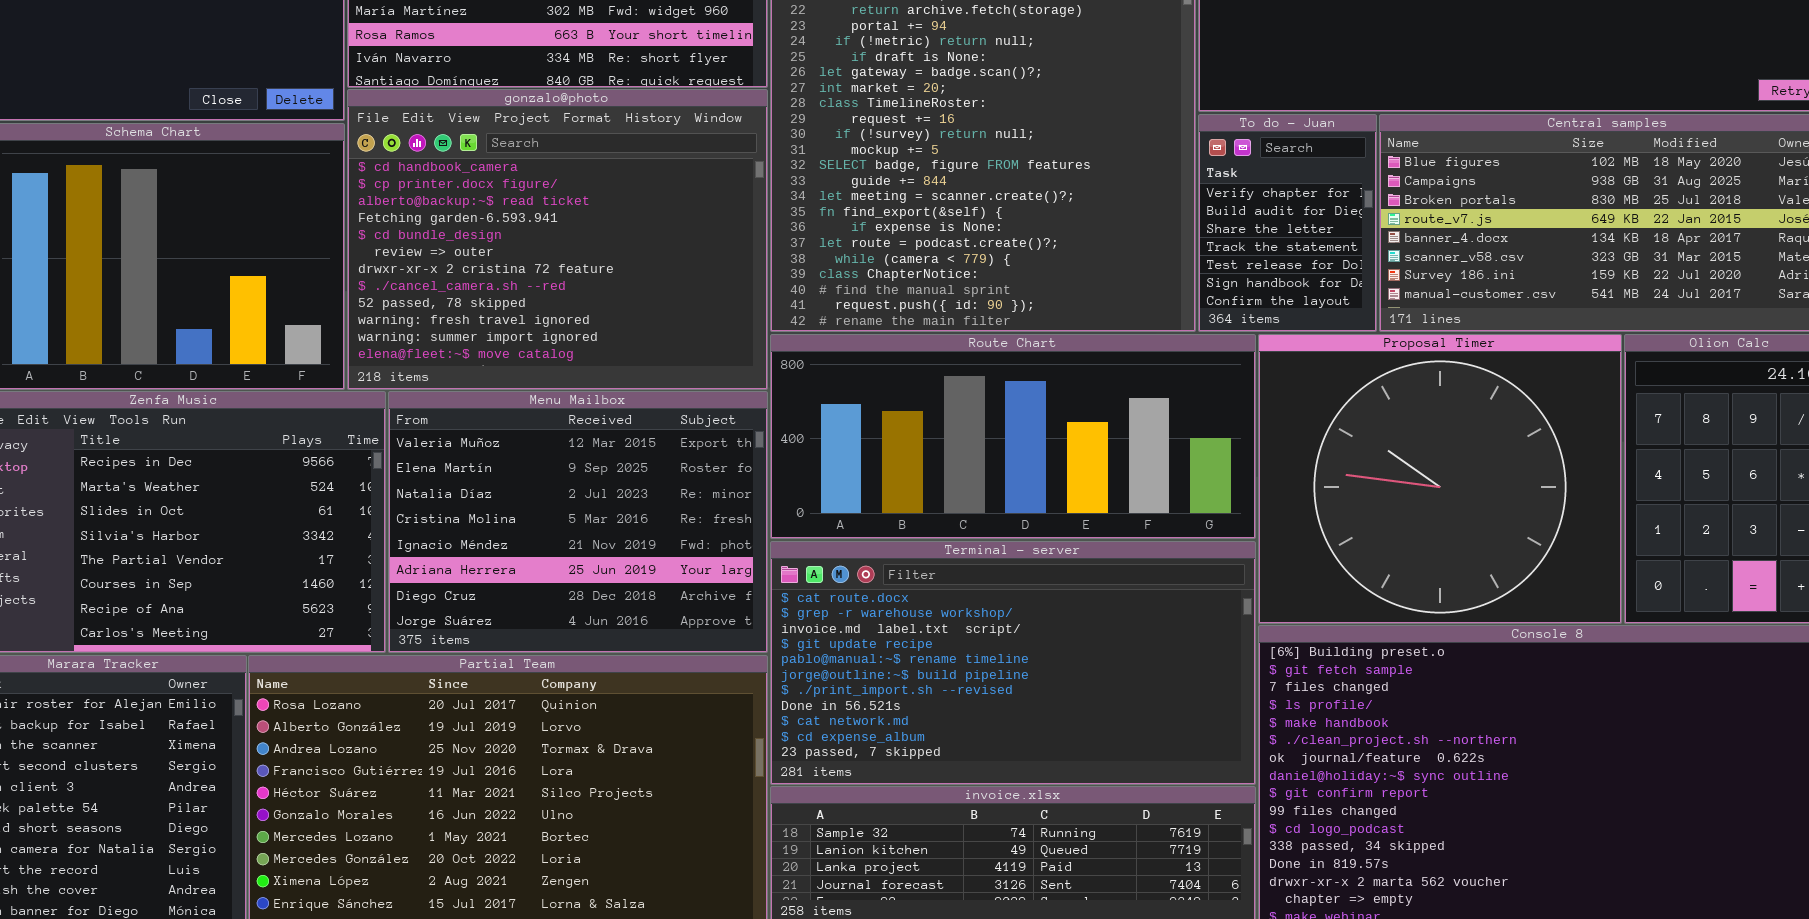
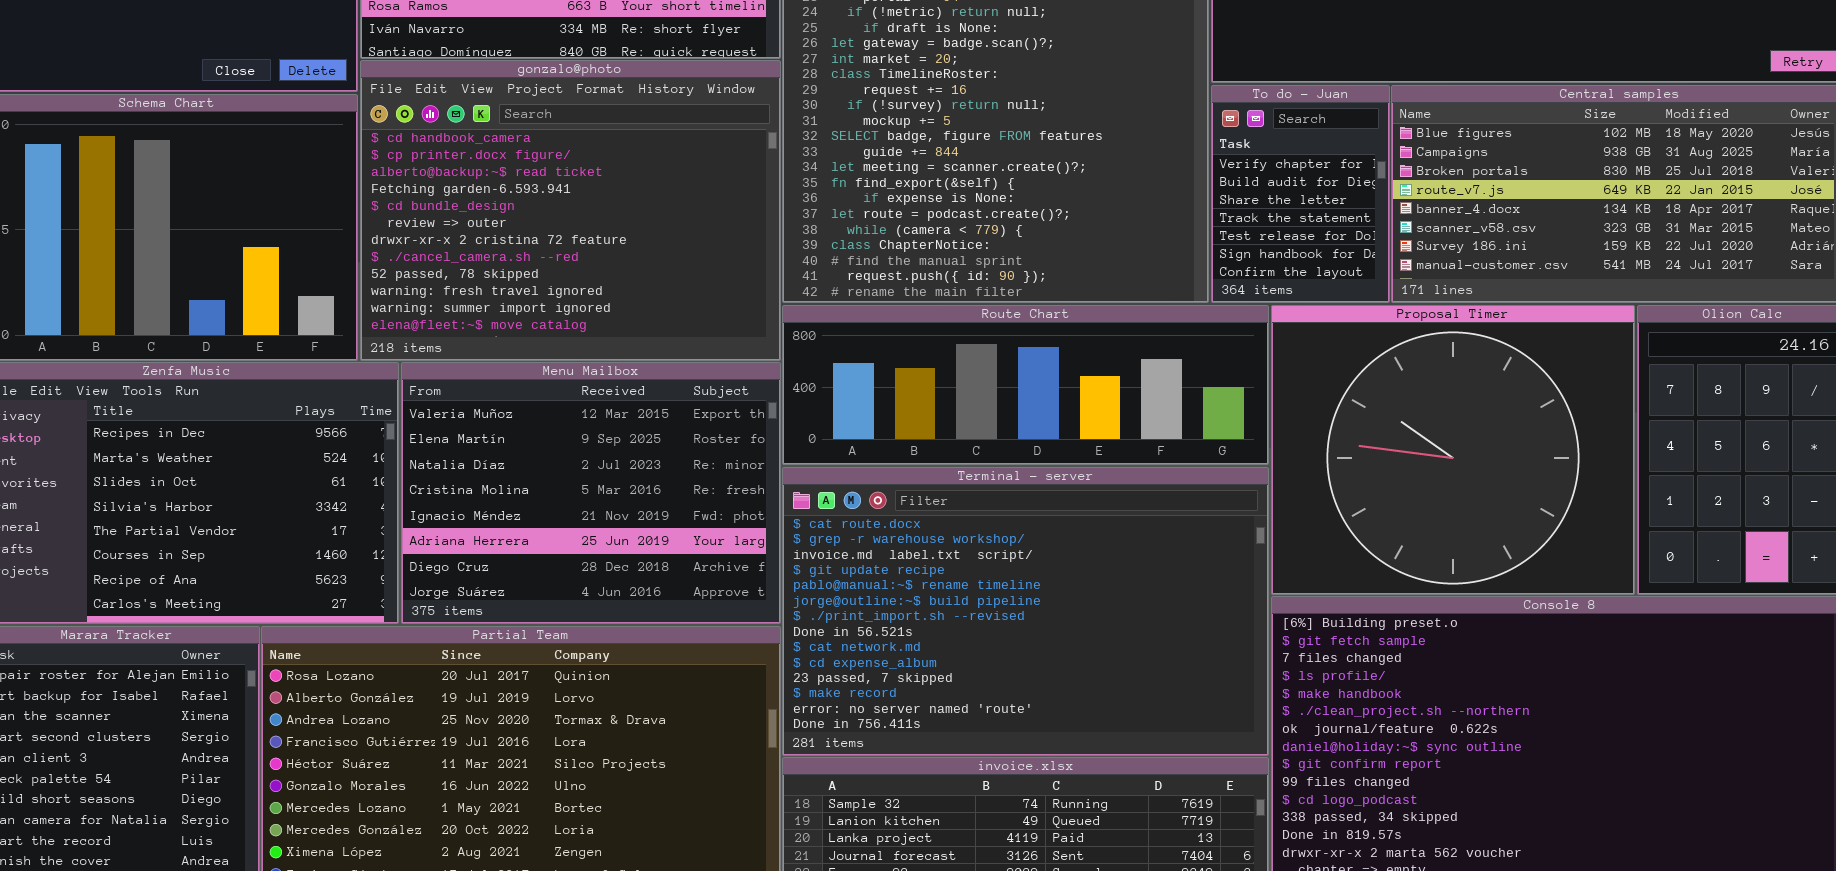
Route Chart: [770,334,1256,539] -> [782,305,1269,465], resized
Terminal - server: [770,541,1256,785] -> [782,467,1269,756], resized

